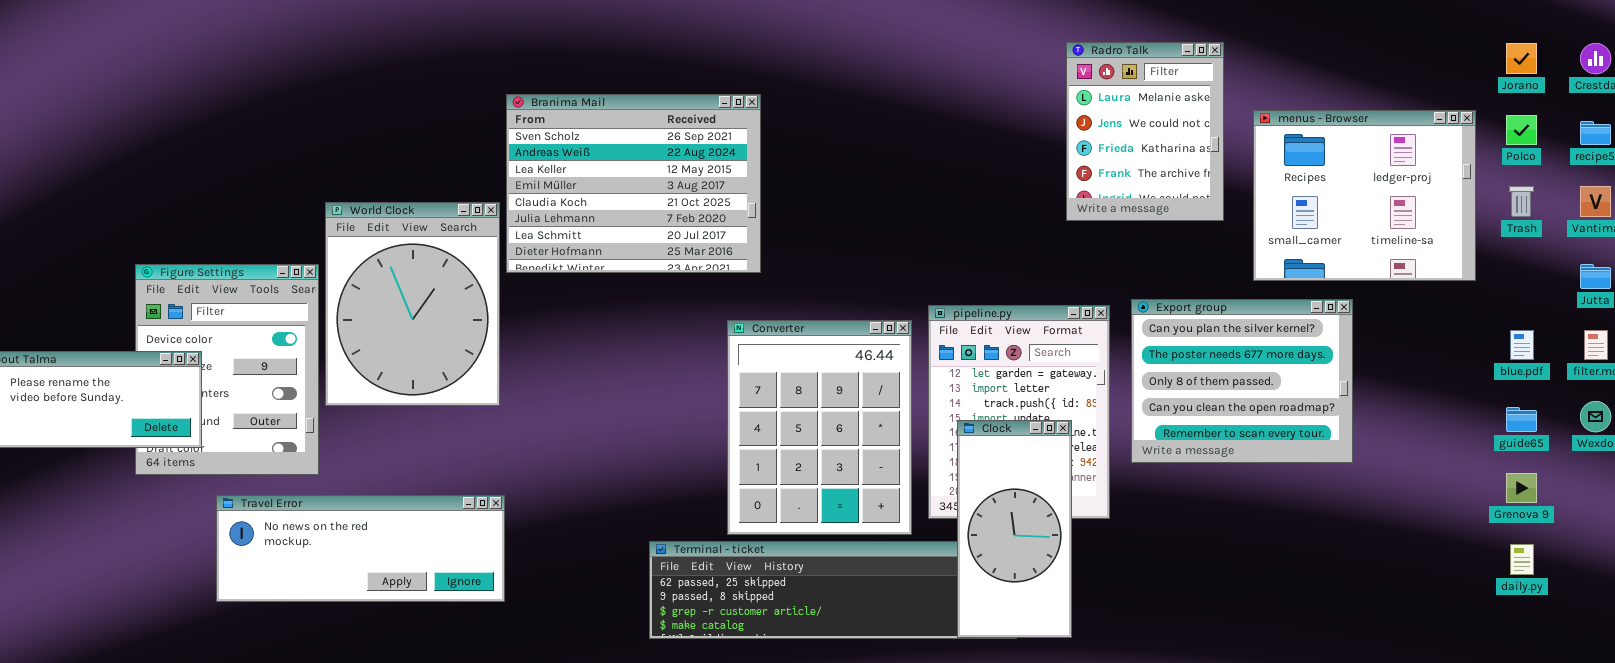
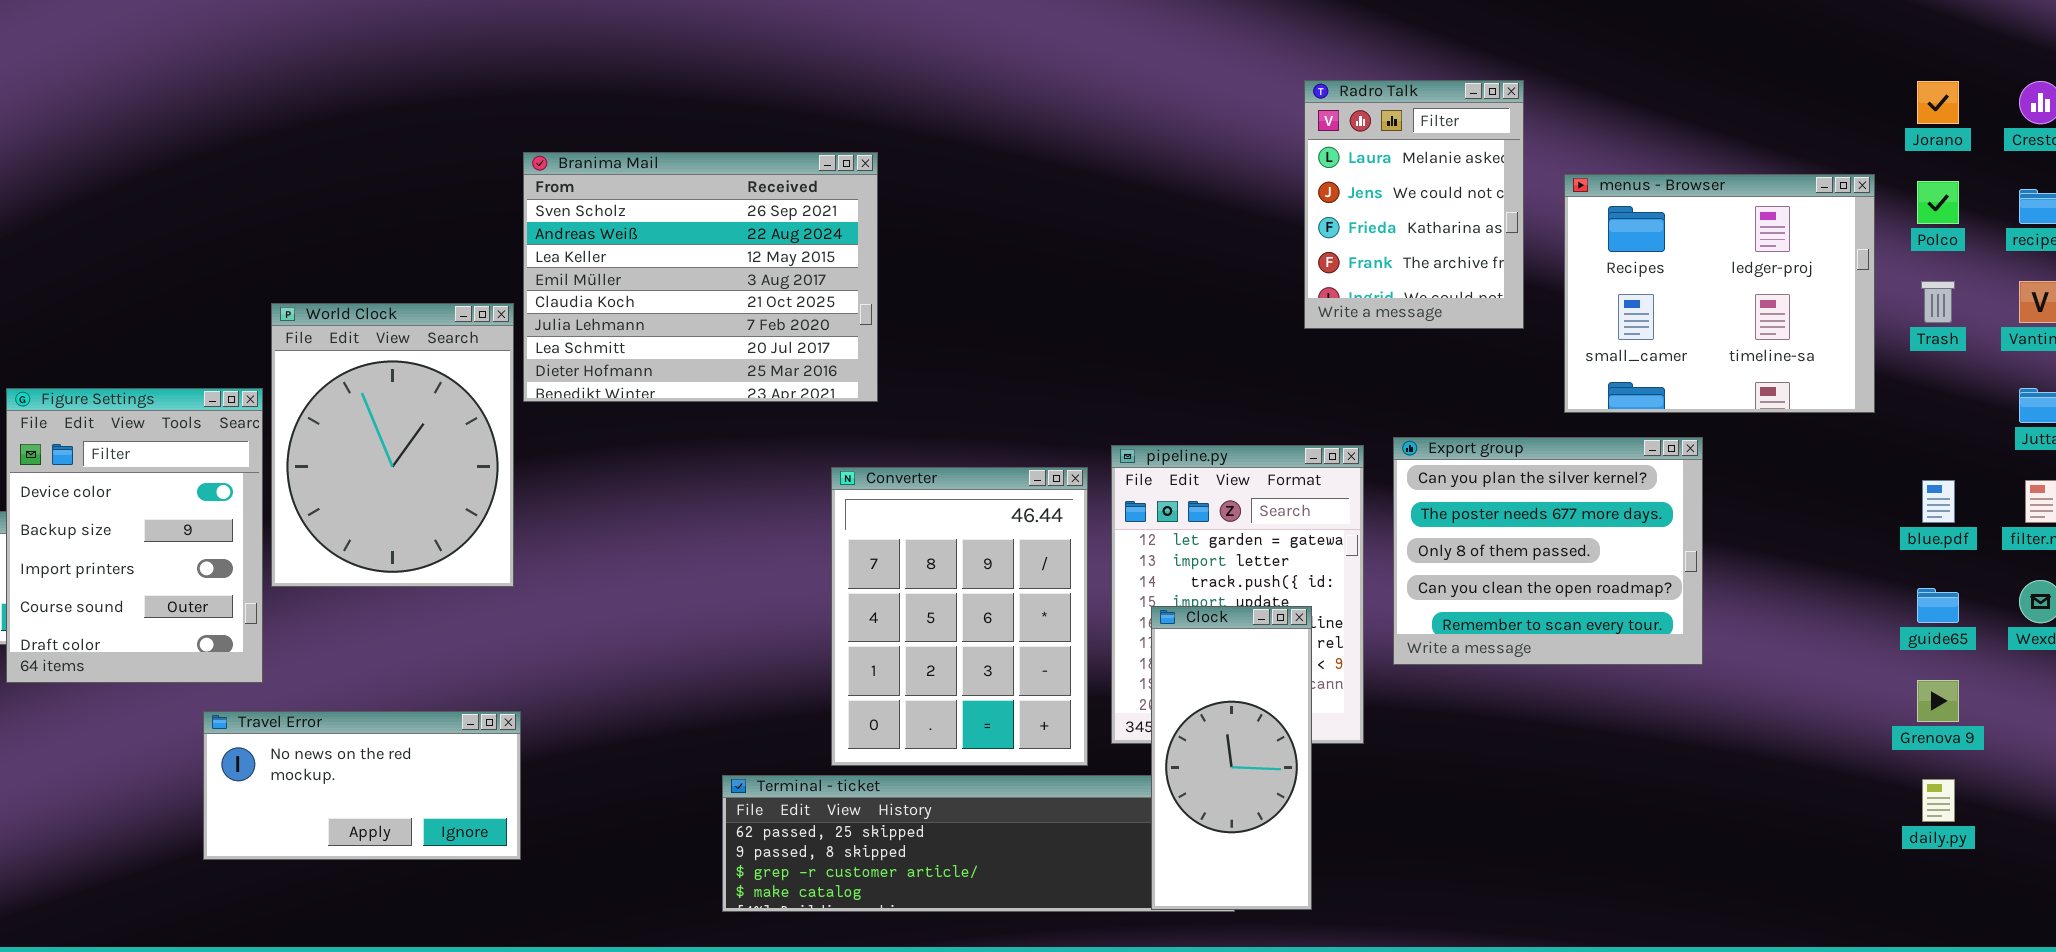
Figure Settings: [135,264,319,475] -> [6,388,263,683], raised
Travel Error: [216,495,505,602] -> [203,711,521,860], resized

